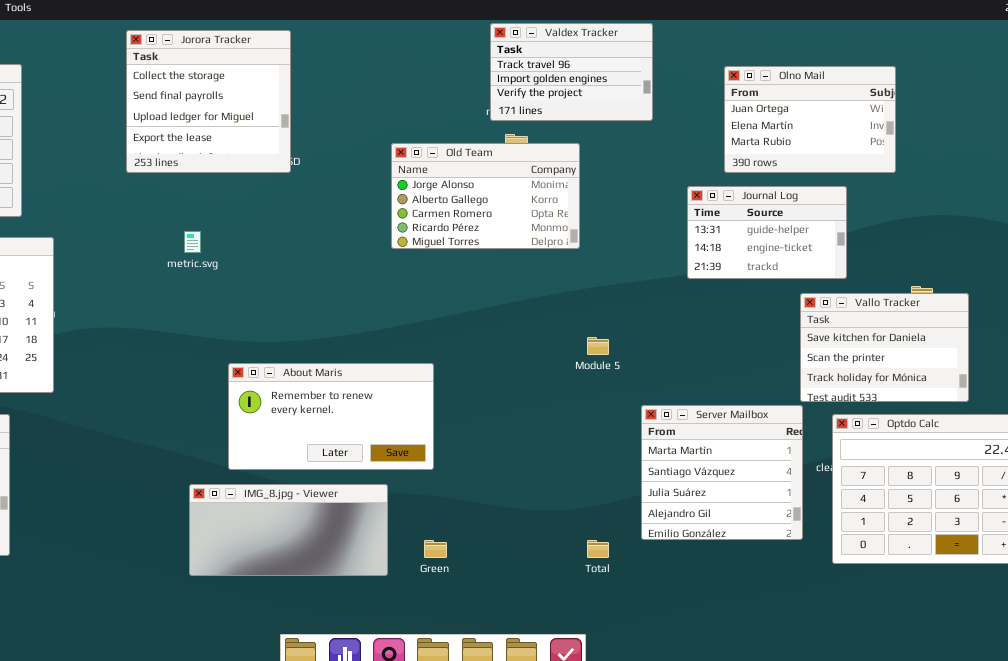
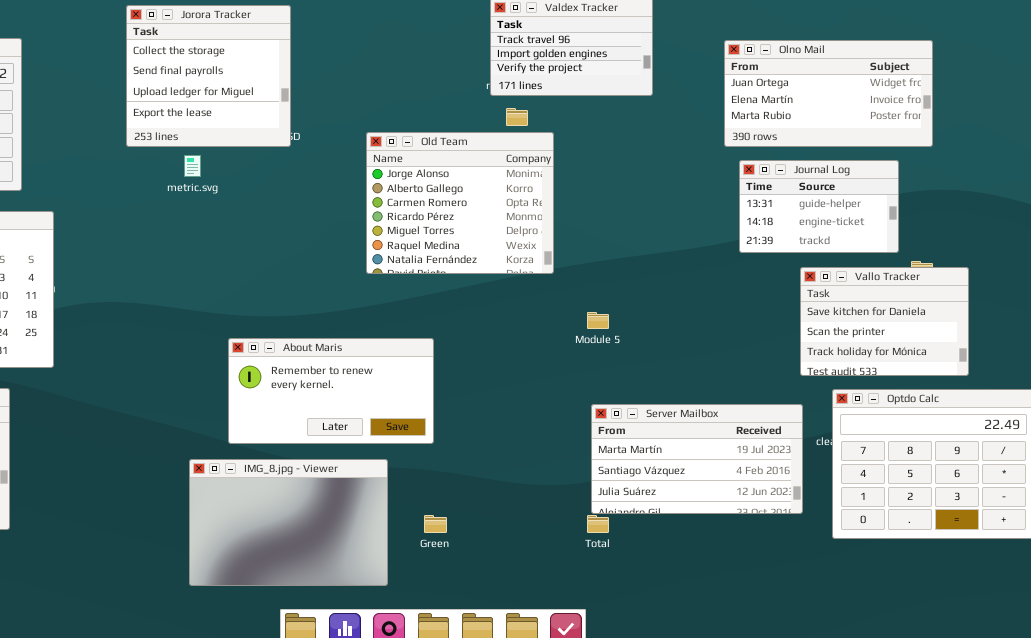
Olno Mail: [724,66,896,173] -> [724,40,933,147], resized
Old Team: [391,143,580,249] -> [366,132,554,274], moved, resized
Journal Log: [687,186,847,279] -> [739,160,899,253], moved
metric.svg: [184,231,201,253] -> [184,155,201,177], moved
Server Mailbox: [641,405,803,540] -> [591,404,803,514], resized
IMG_8.jpg - Viewer: [189,484,388,576] -> [189,459,388,586], resized

